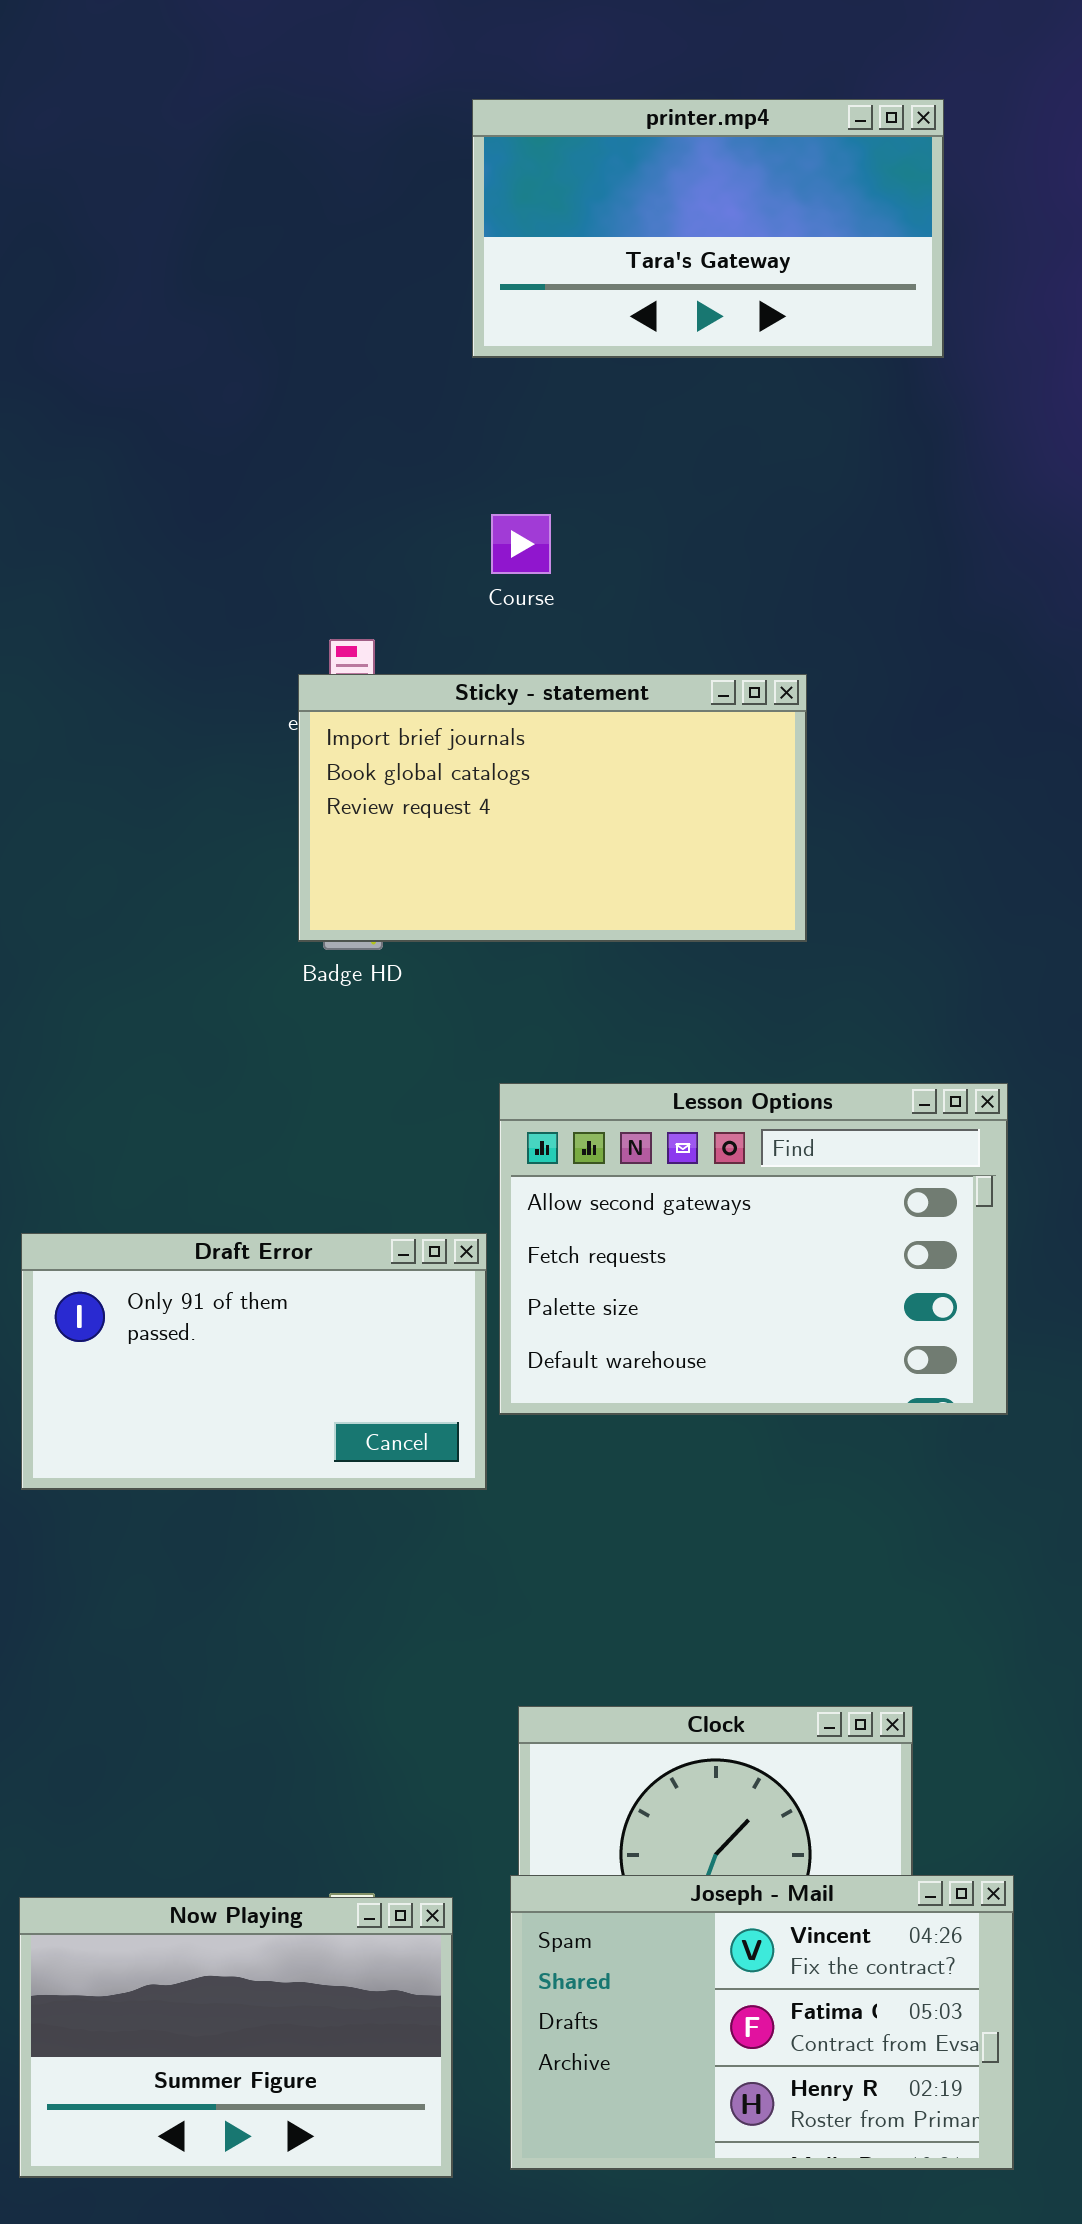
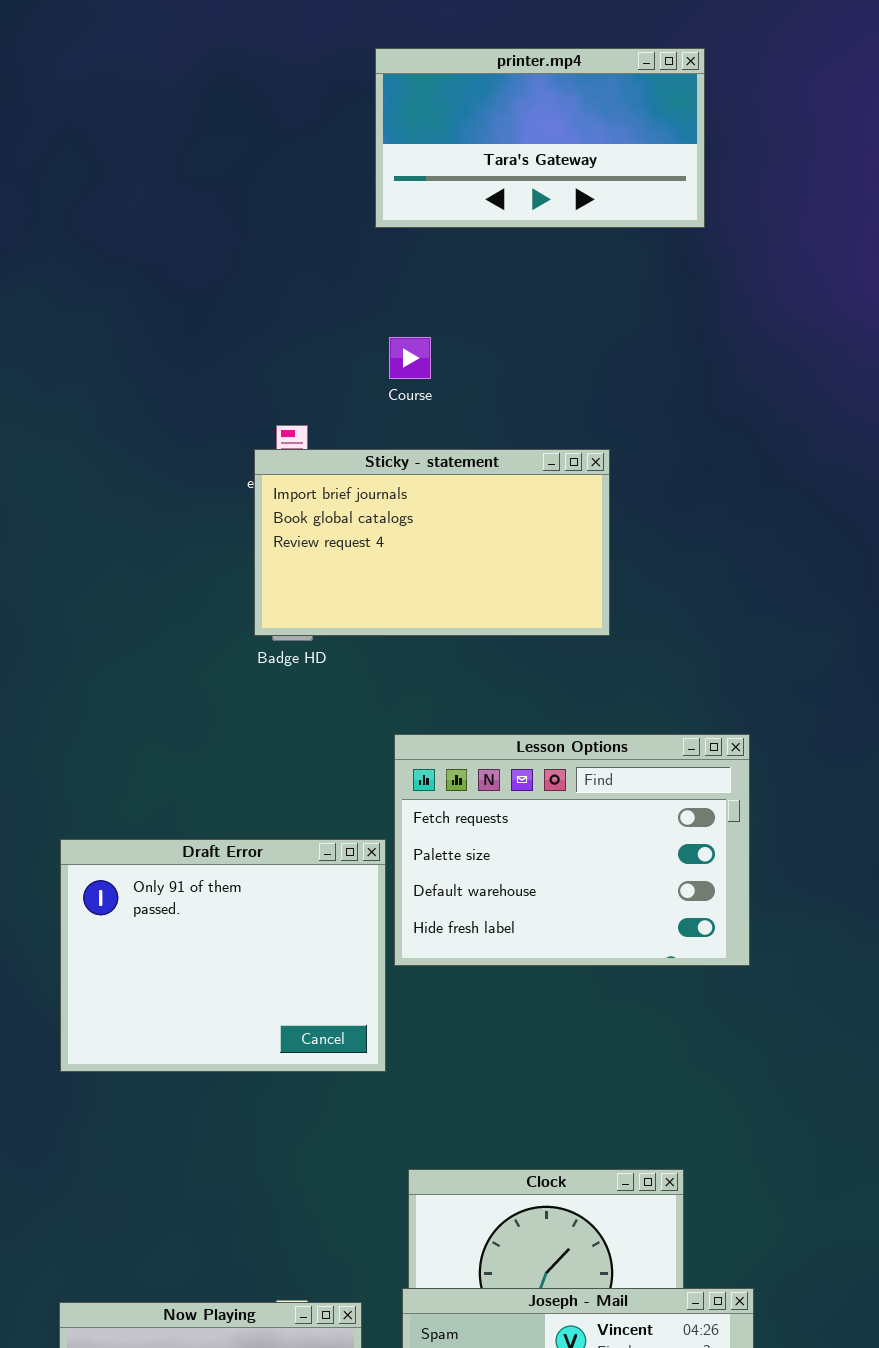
Lesson Options: [499,1083,1008,1415] -> [394,734,750,966], scrolled down 1 row
Draft Error: [21,1233,487,1490] -> [60,839,386,1072], resized

